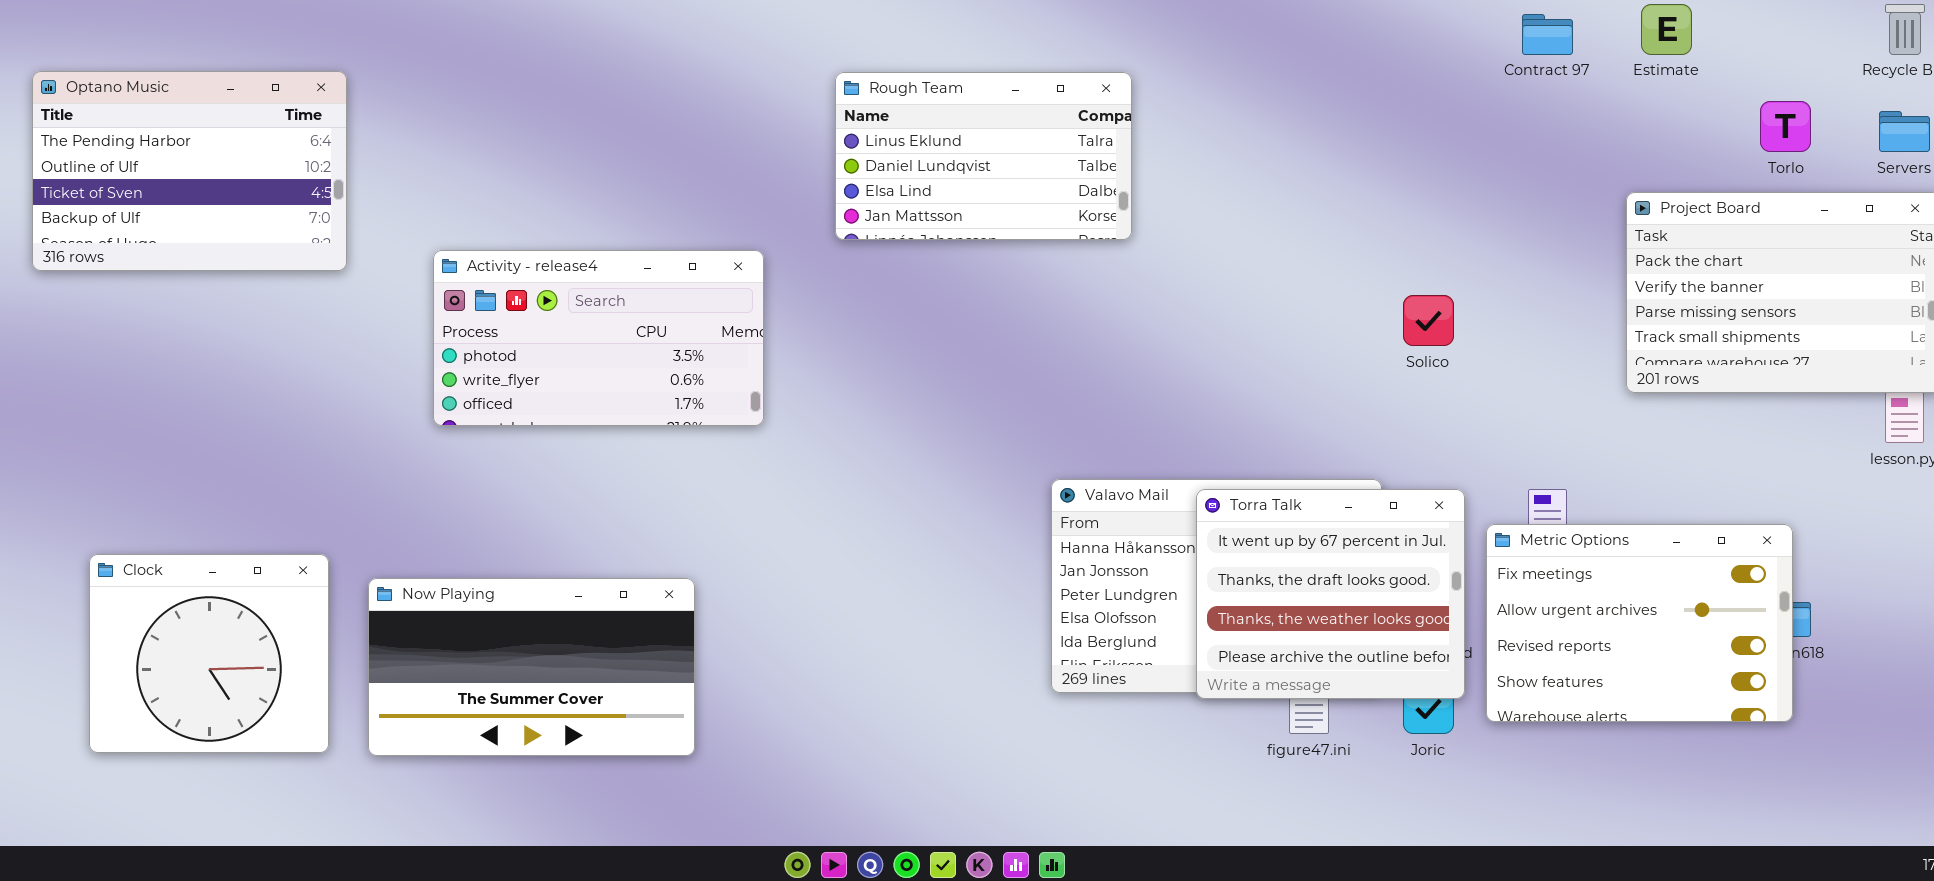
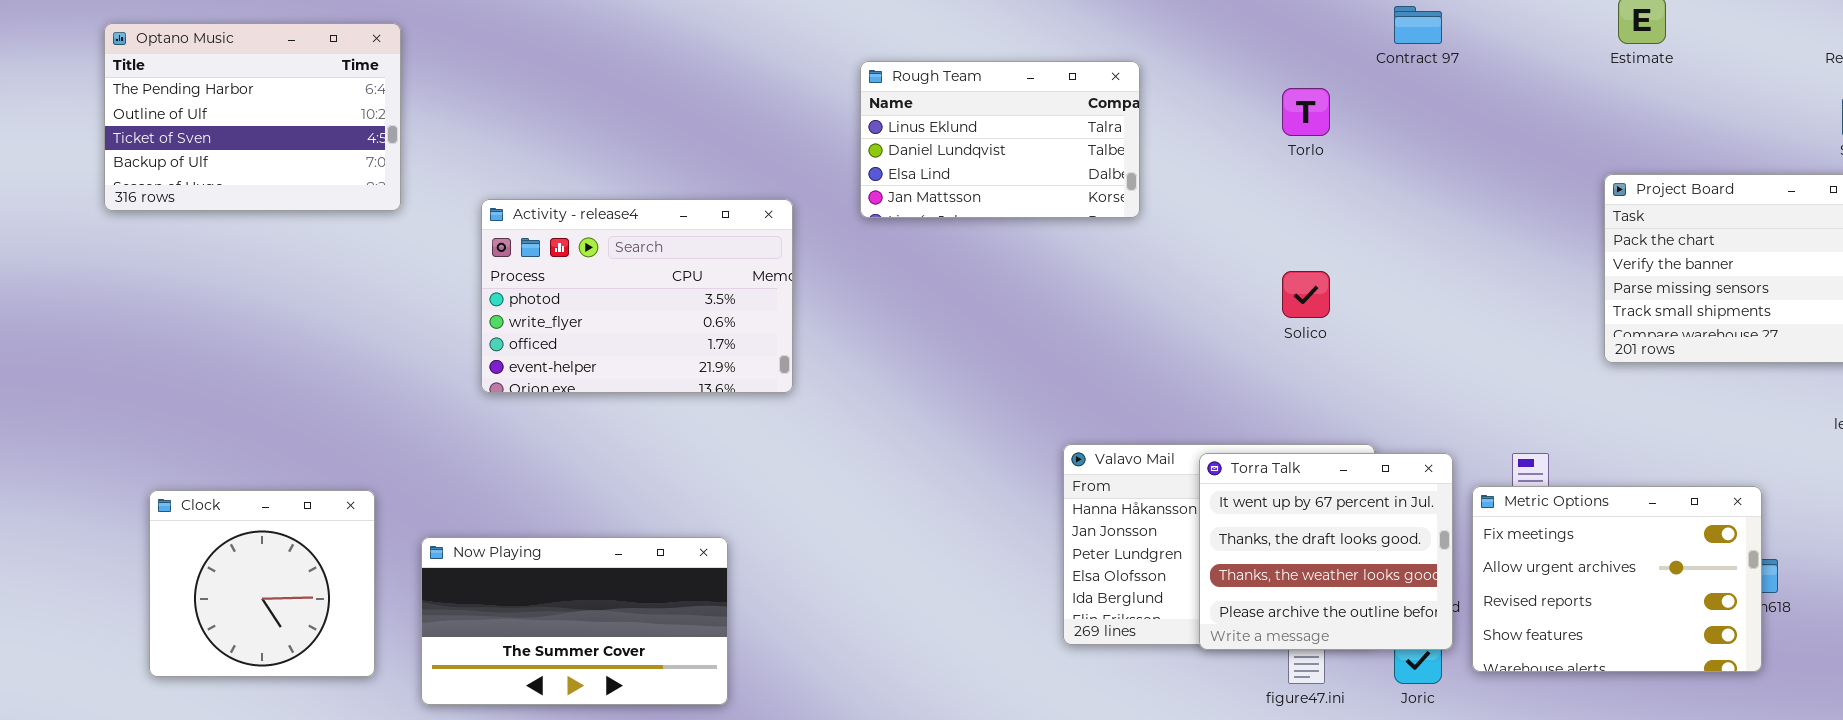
Contract 97: [1522,14,1573,55] -> [1394,6,1442,44], moved
Optano Music: [32,71,347,271] -> [104,23,401,211], moved
Torlo: [1760,101,1811,152] -> [1282,88,1330,136], moved
Activity - release4: [433,250,764,426] -> [481,199,793,393], resized
Solico: [1403,295,1454,346] -> [1282,271,1330,318], moved
Clock: [89,554,329,753] -> [149,490,375,677], moved

